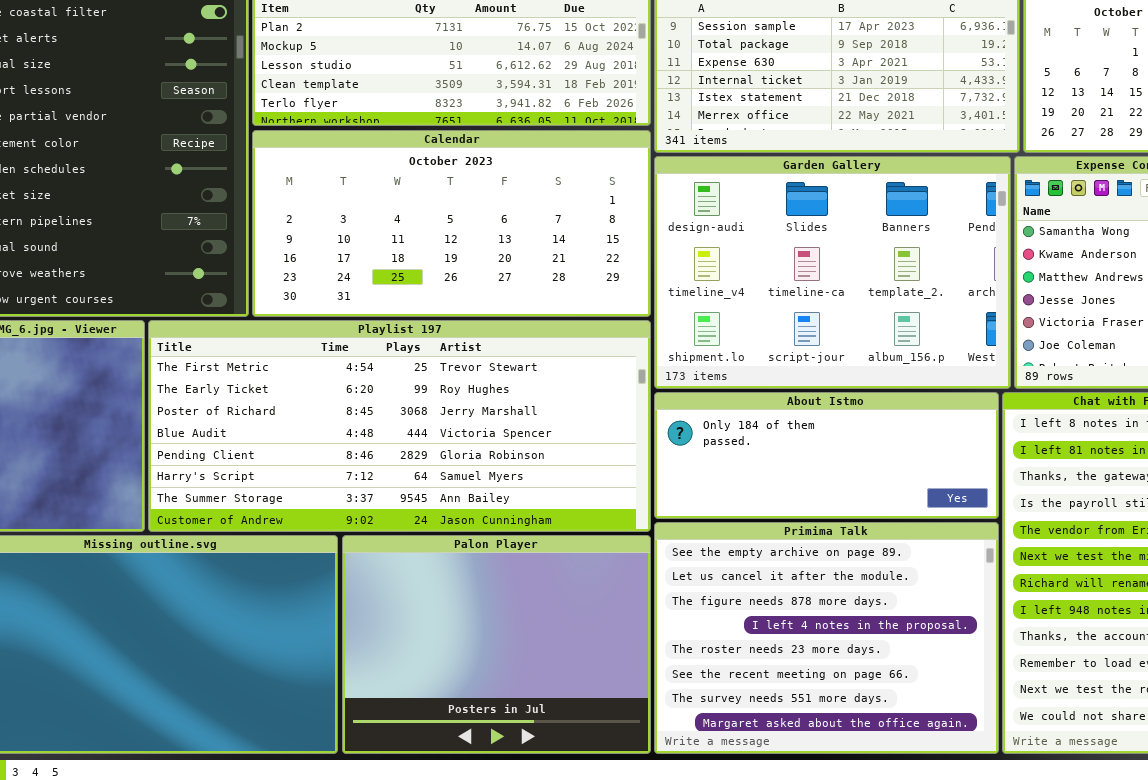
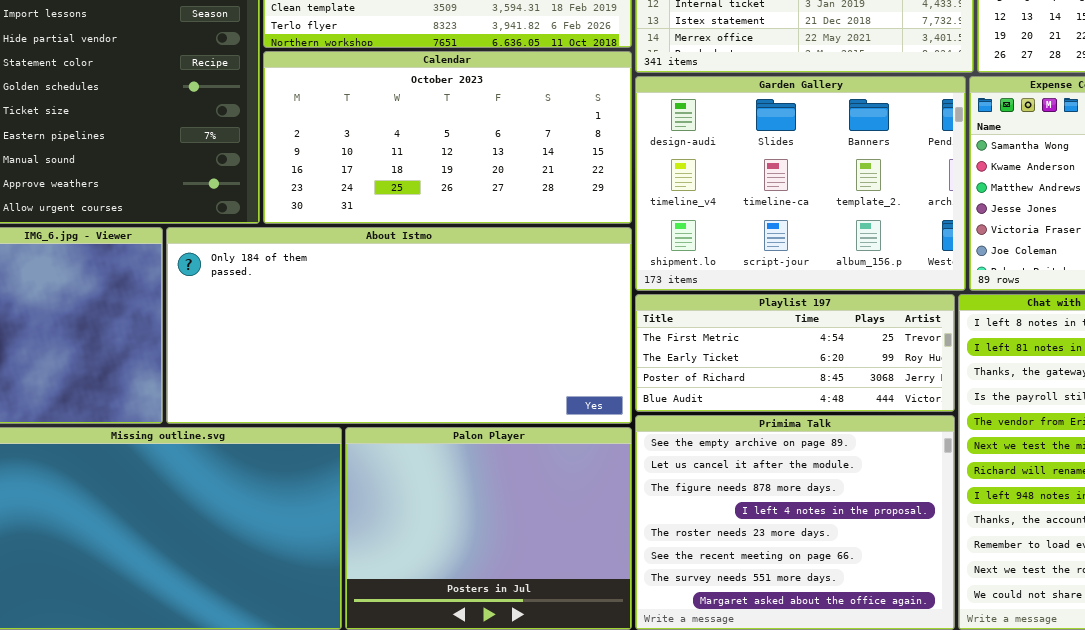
Playlist 197: [148,320,651,532] -> [635,294,955,412], moved, resized
About Istmo: [654,392,999,519] -> [166,227,632,424], moved, resized

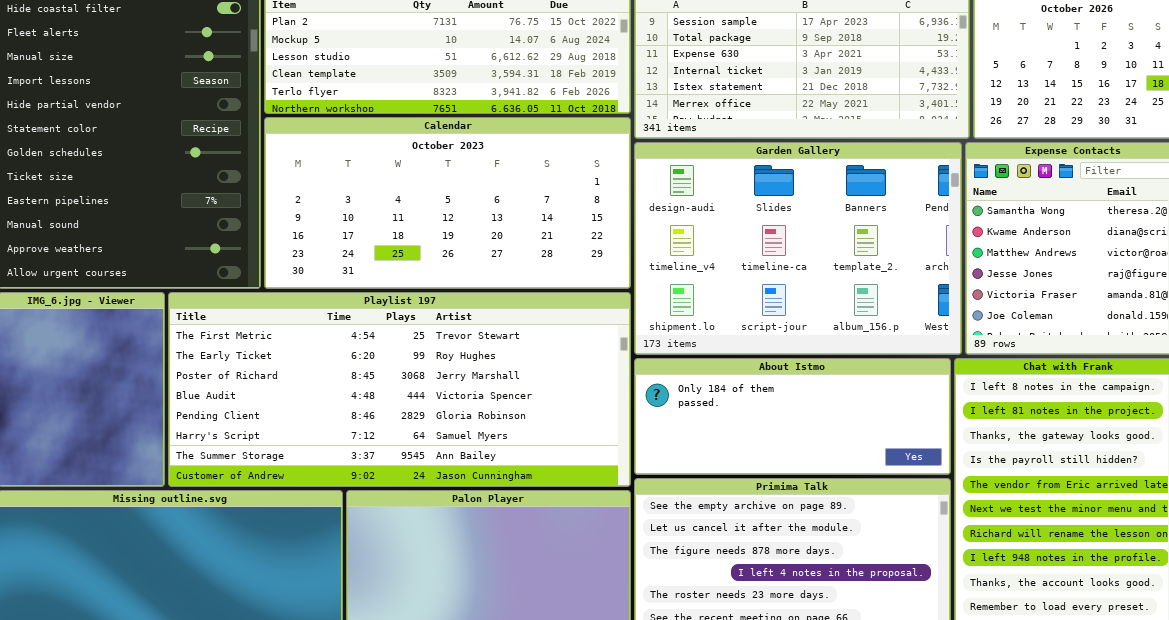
About Istmo: [166,227,632,424] -> [634,358,951,475], moved, resized
Playlist 197: [635,294,955,412] -> [168,292,631,487], moved, resized

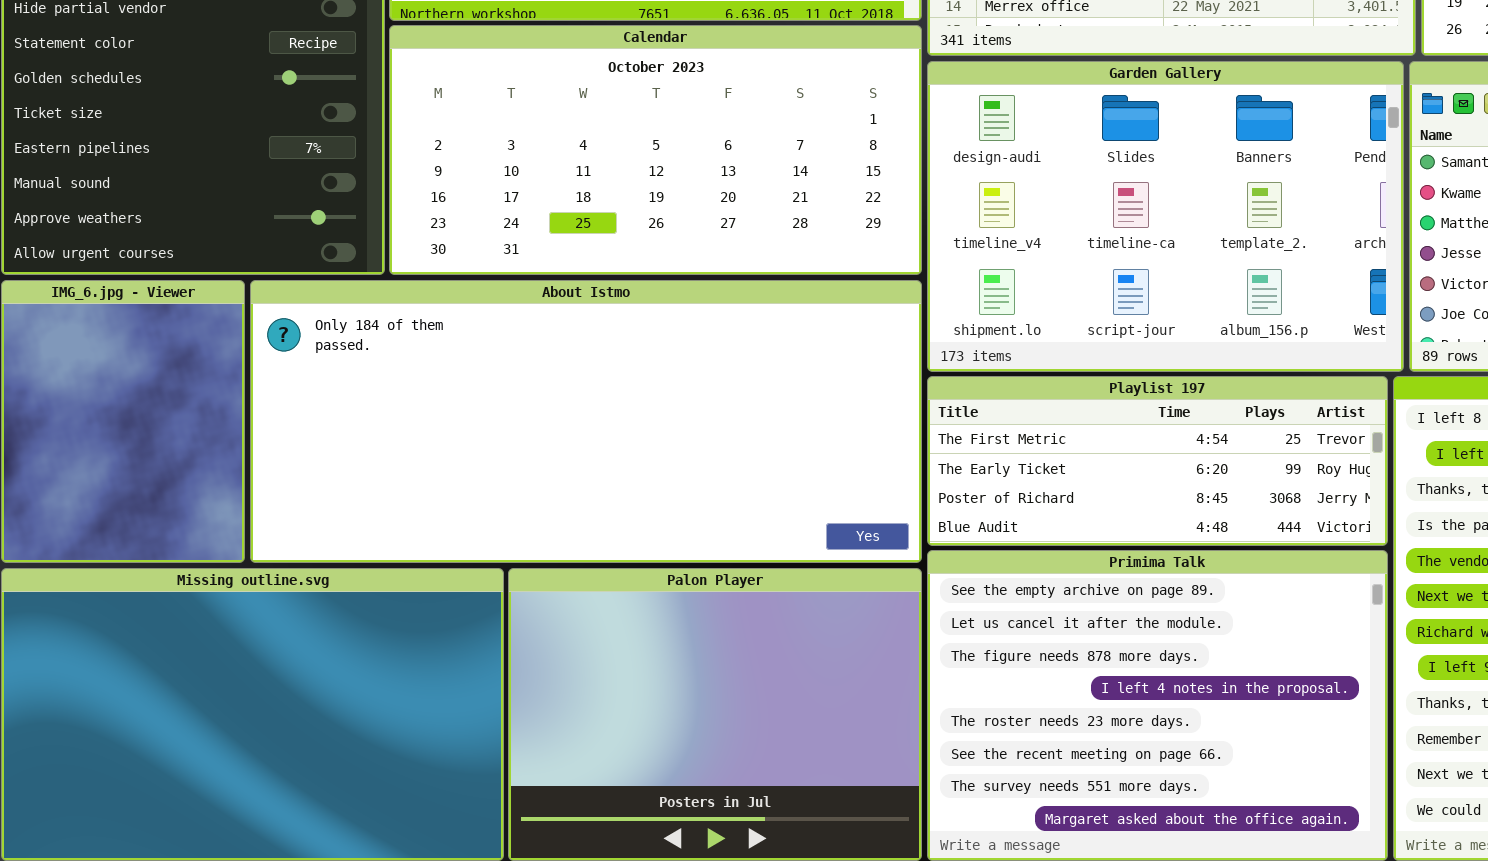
Playlist 197: [168,292,631,487] -> [927,376,1388,546], moved, resized
About Istmo: [634,358,951,475] -> [250,280,922,563], moved, resized

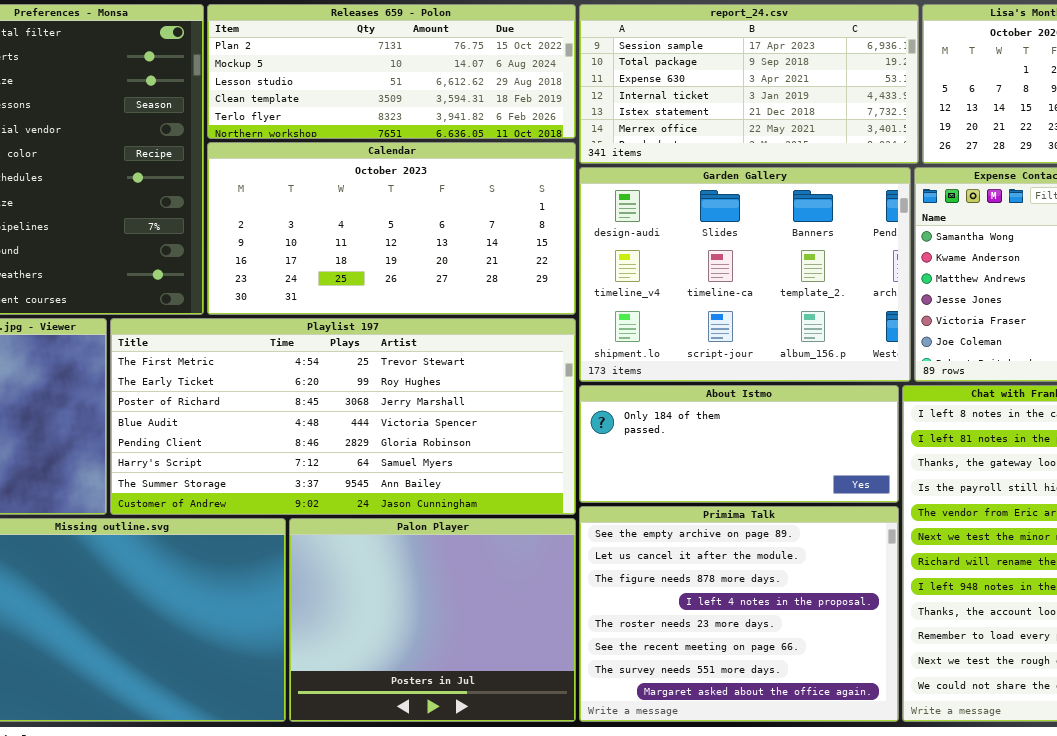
About Istmo: [250,280,922,563] -> [579,385,899,503], moved, resized
Playlist 197: [927,376,1388,546] -> [110,318,576,515], moved, resized

